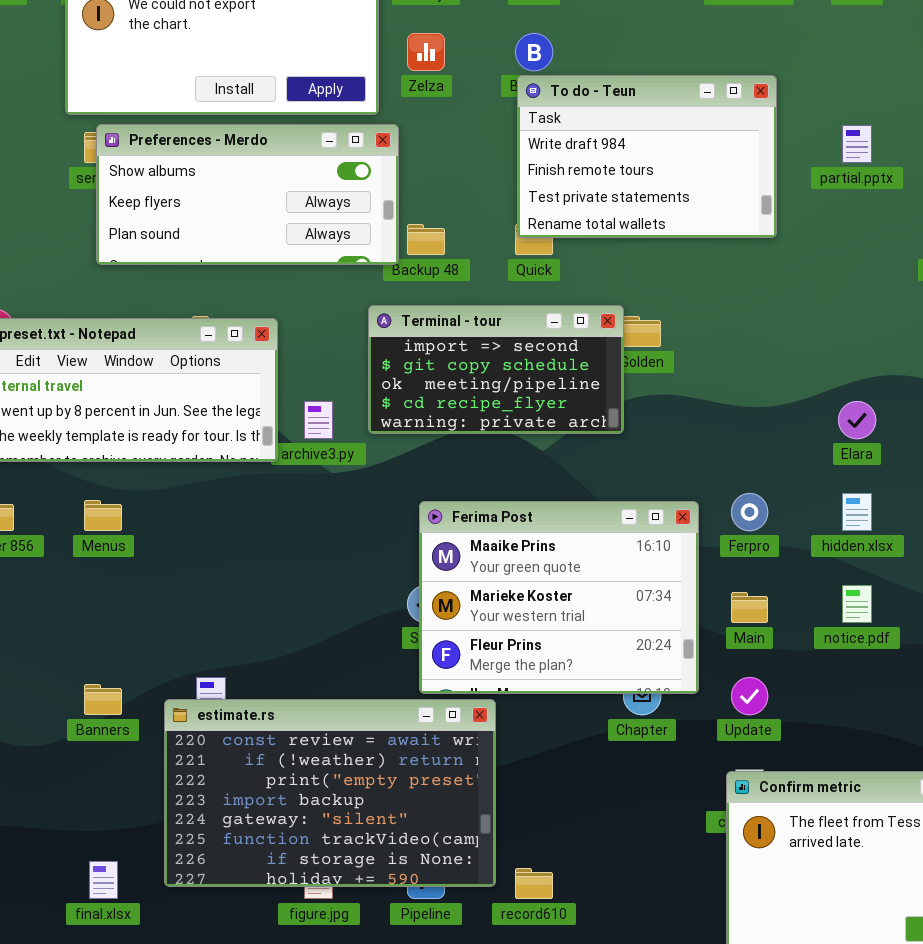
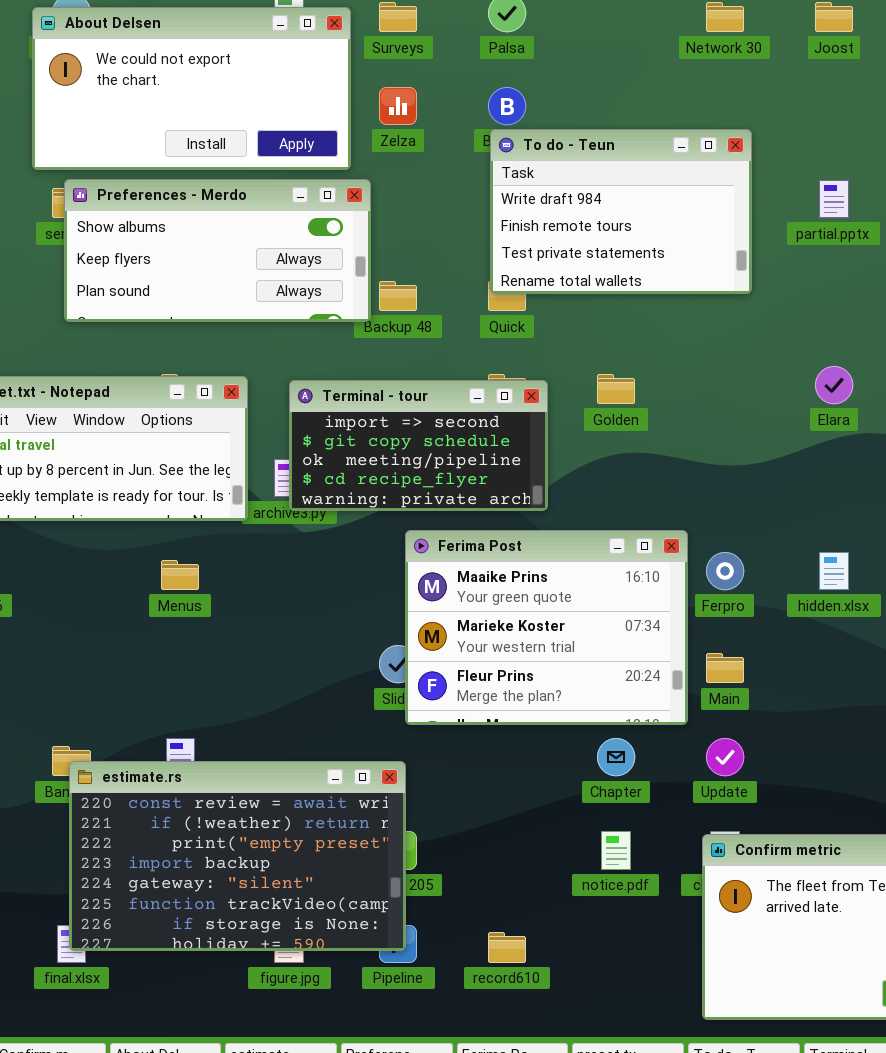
Terminal - tour: [368,305,624,434] -> [289,380,548,511], moved
Elara: [838,401,876,439] -> [815,366,853,404], moved
Menus: [84,500,122,531] -> [161,560,199,590], moved
Ferima Post: [419,501,699,694] -> [405,530,688,725], moved
notice.pdf: [842,585,872,623] -> [601,831,631,870], moved
estimate.rs: [164,699,496,887] -> [69,761,406,951], moved

